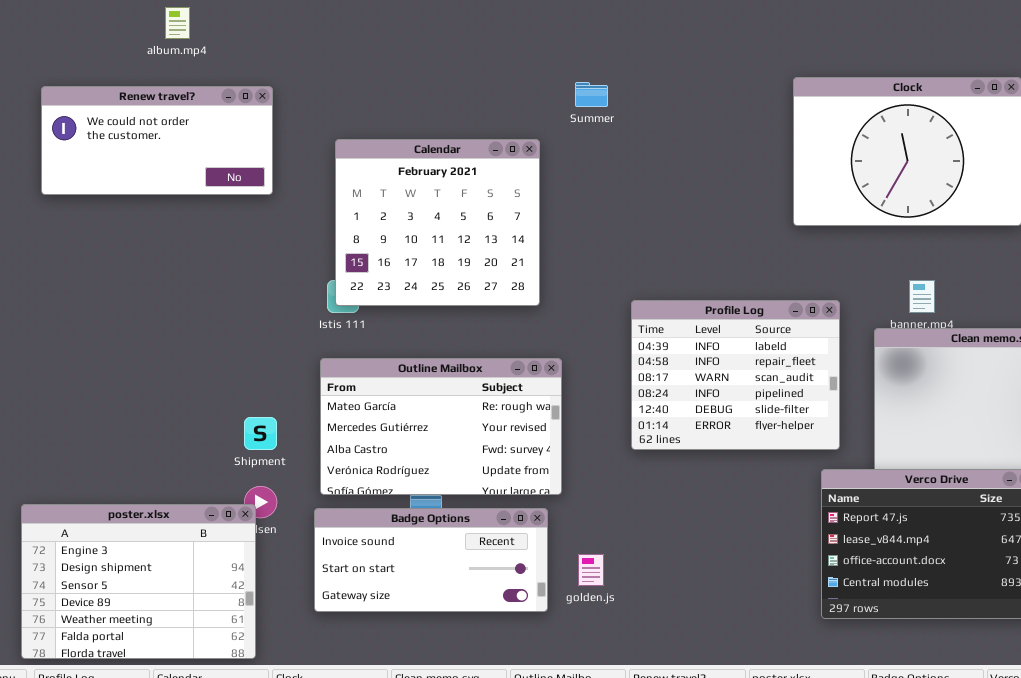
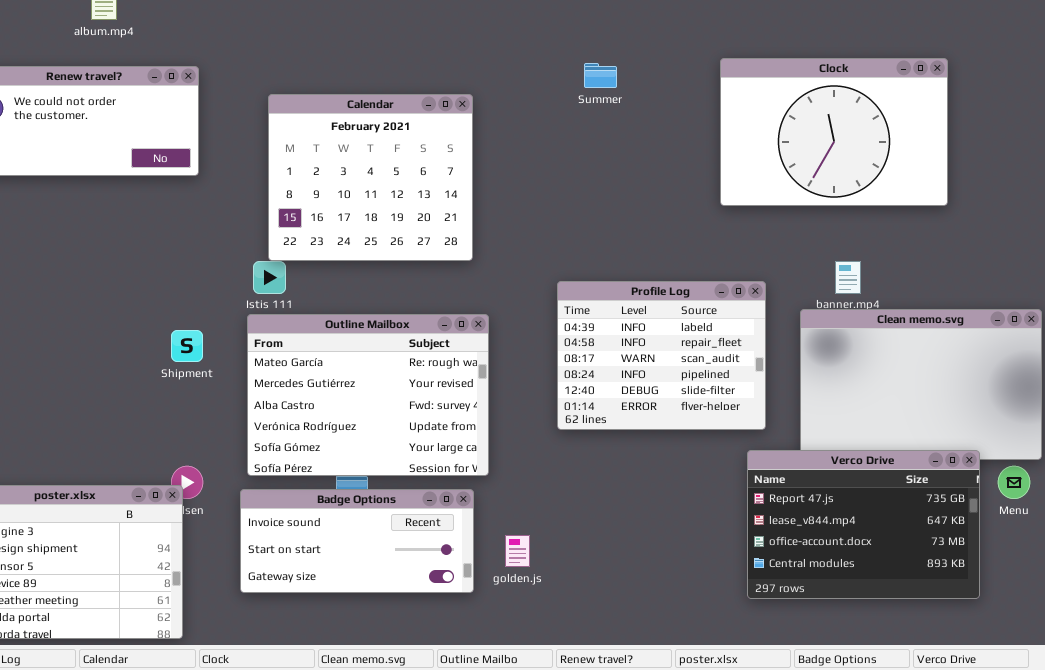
Summer: [575,82,608,107] -> [584,63,617,88], moved
Calendar: [335,139,540,306] -> [268,94,473,261], moved
Outline Mailbox: [320,358,562,495] -> [247,314,489,476], resized
Shipment: [244,417,277,450] -> [171,330,203,362], moved

